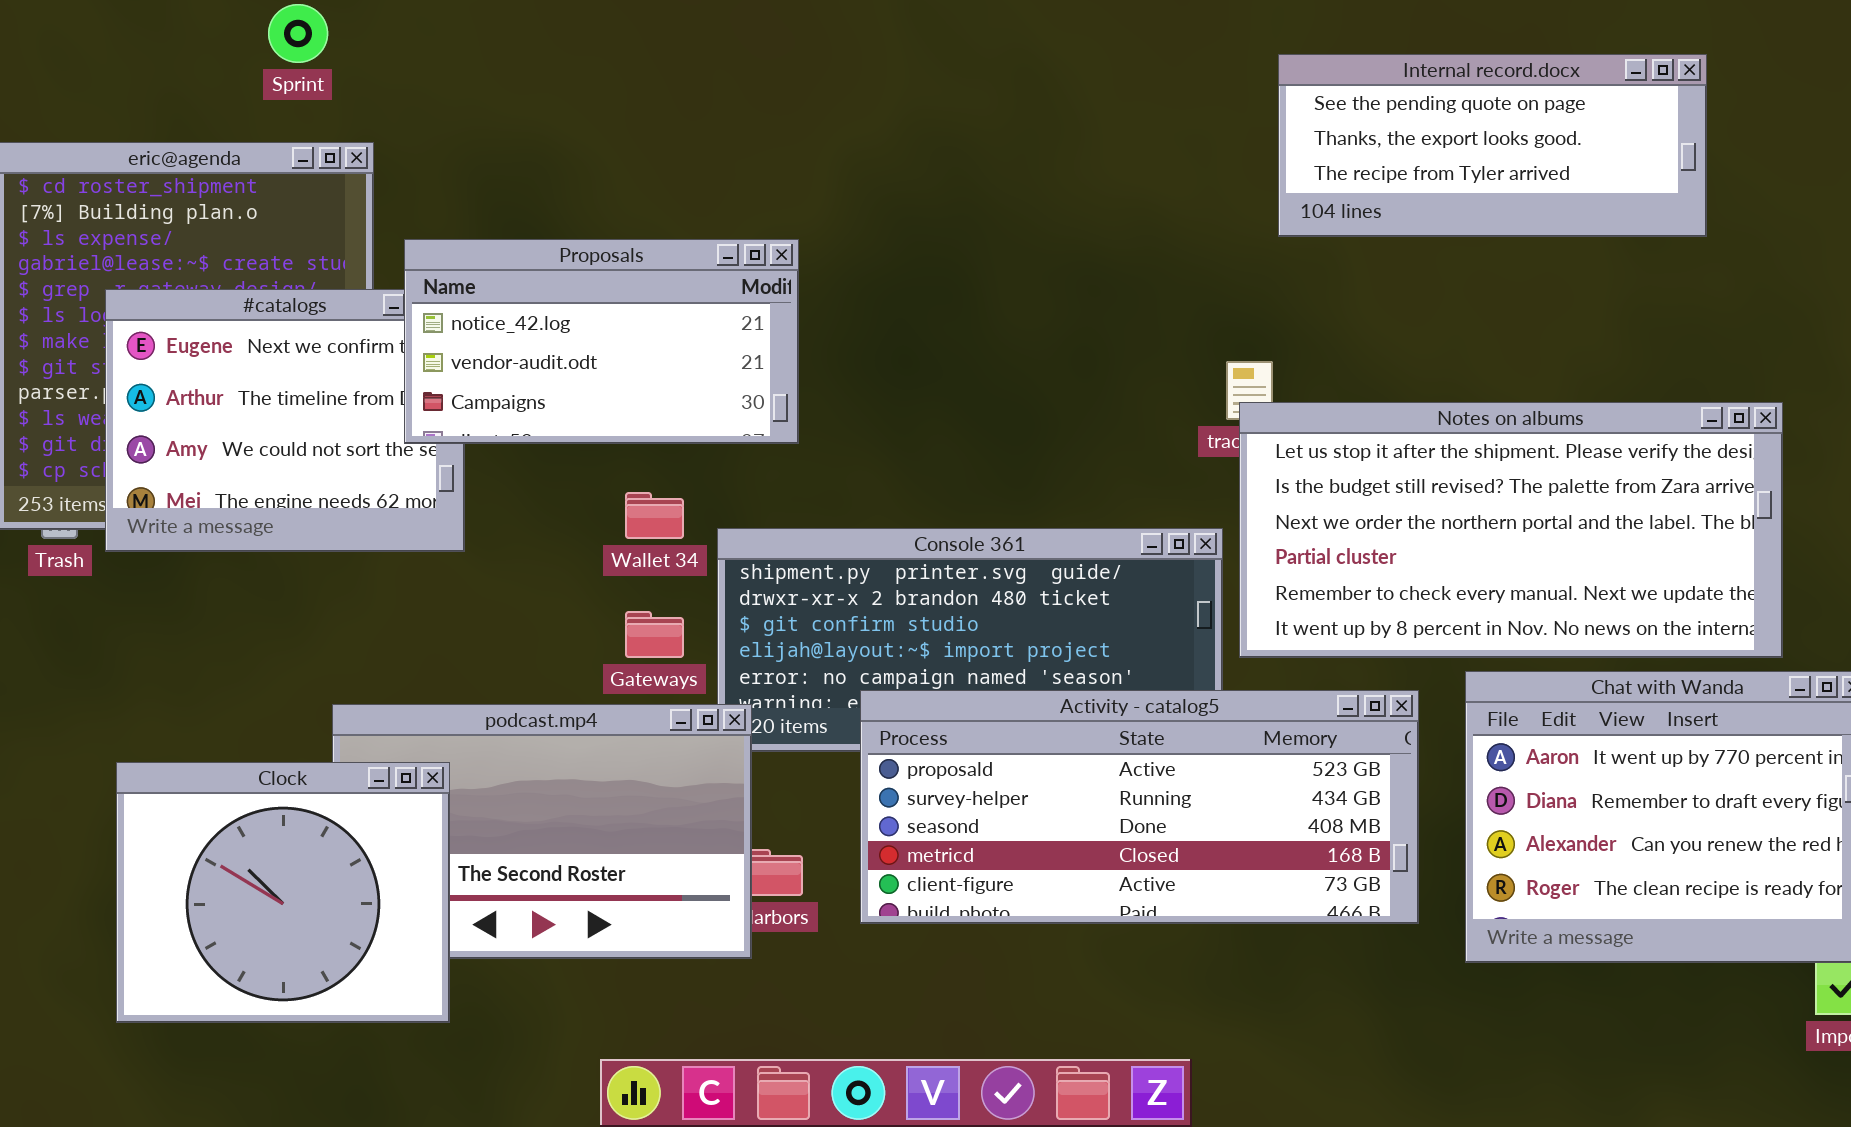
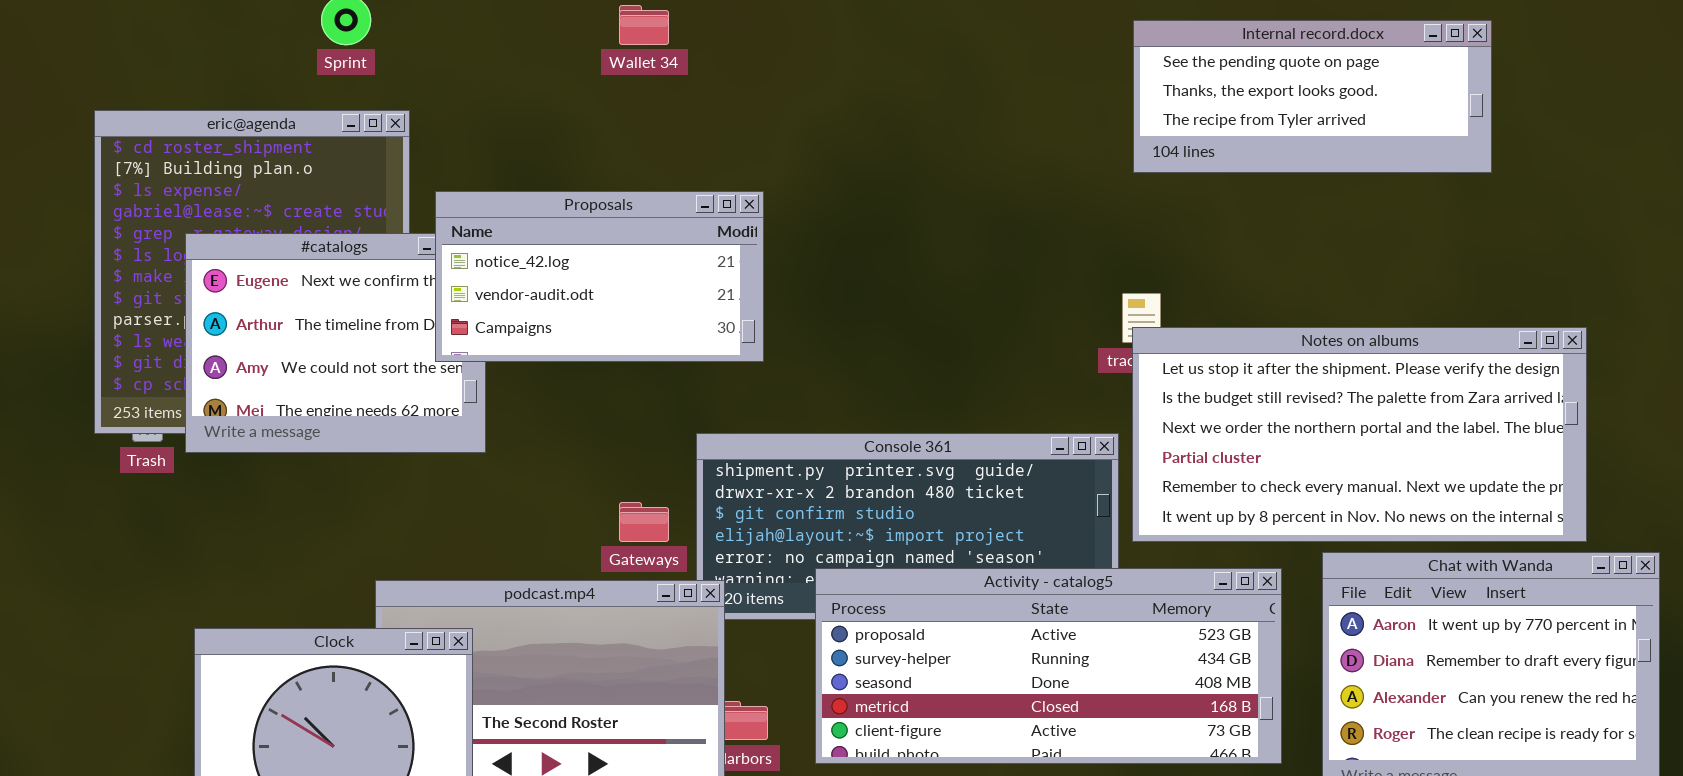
Internal record.docx: [1278,54,1707,237] -> [1133,20,1492,173], moved
Wallet 34: [625,492,684,539] -> [619,5,669,45], moved

